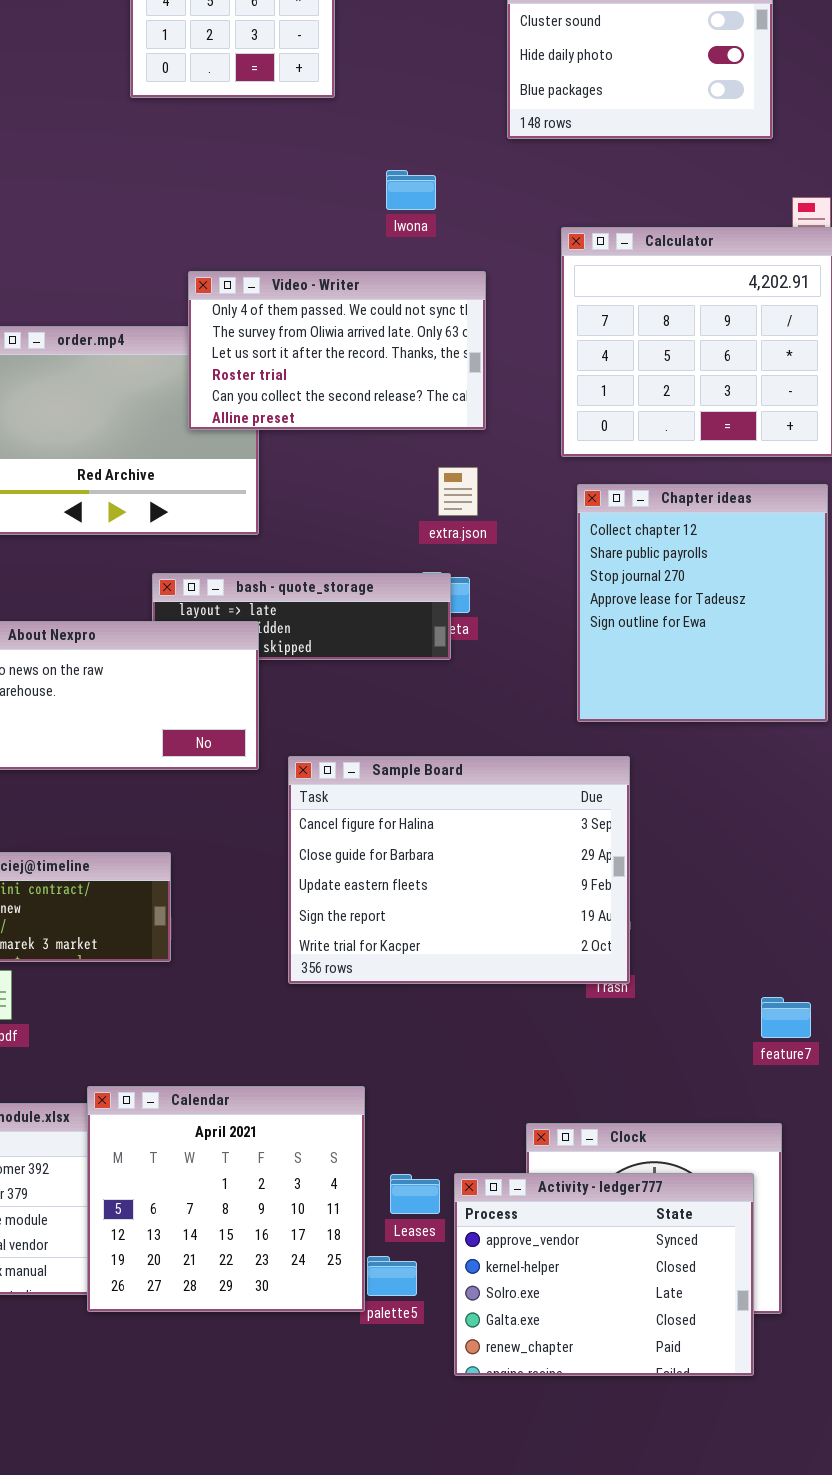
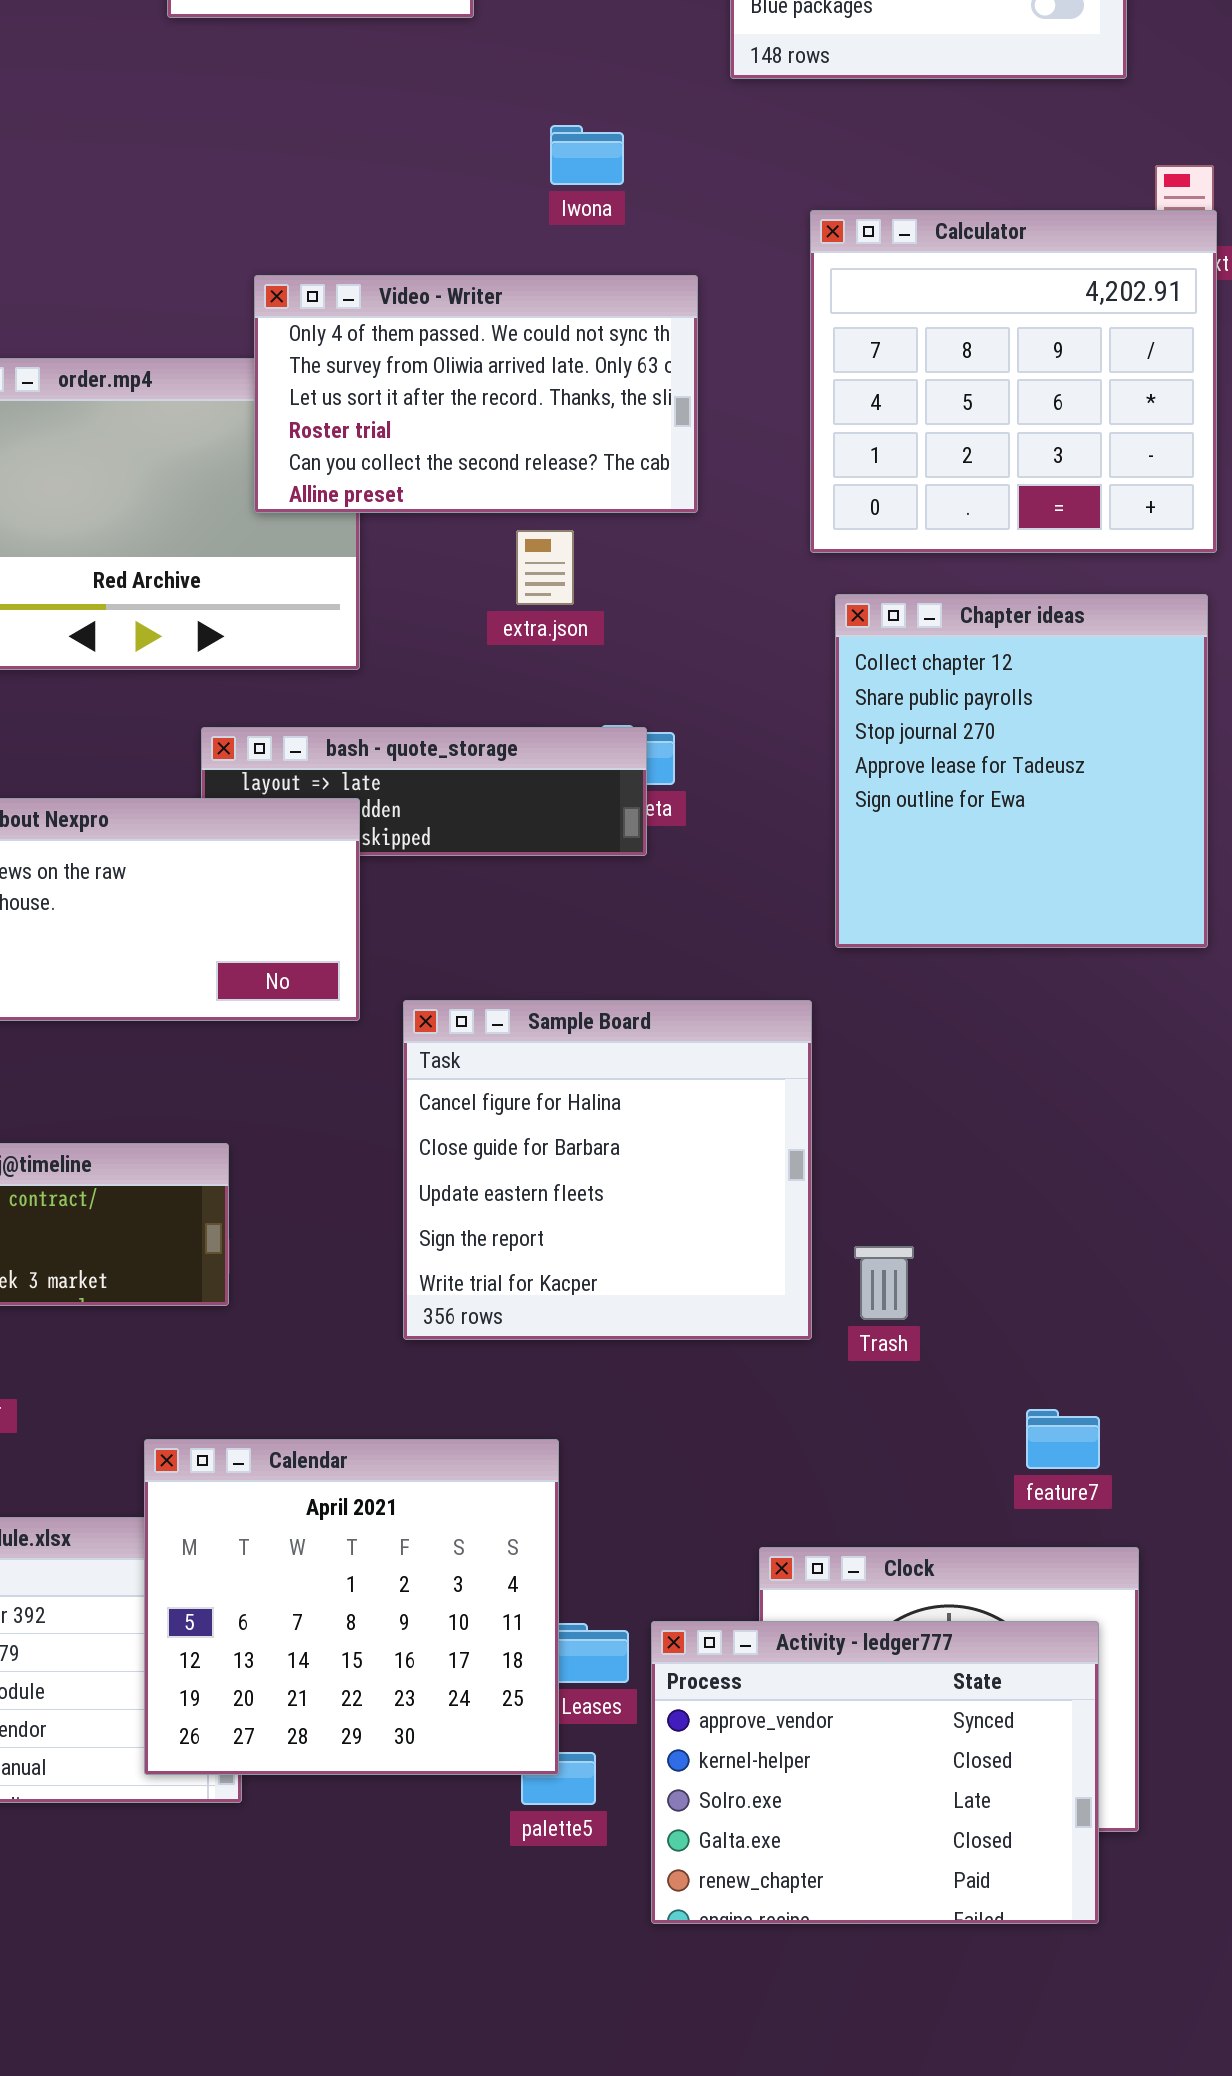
extra.json: [438,467,478,516] -> [516,530,574,605], moved
Sample Board: [288,756,630,984] -> [403,1000,812,1340], resized
feature7: [761,997,811,1038] -> [1026,1409,1100,1469], moved
Calendar: [87,1086,365,1312] -> [144,1439,559,1775], moved

